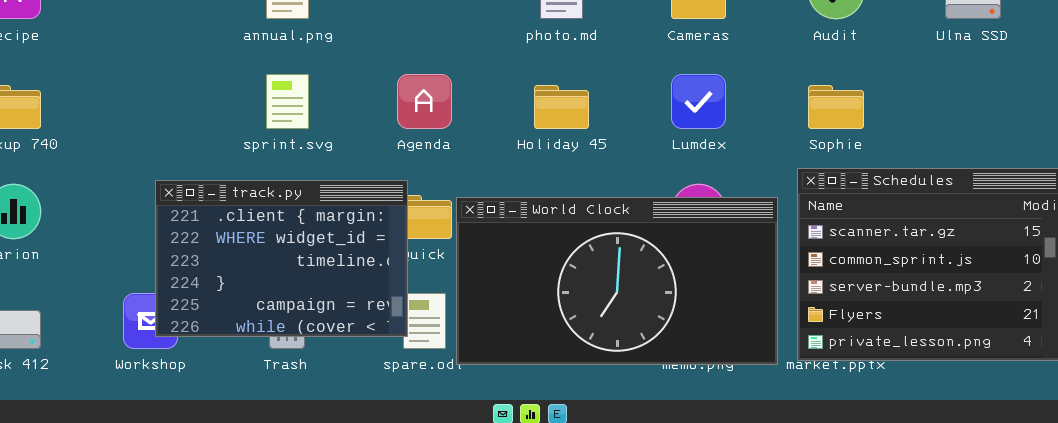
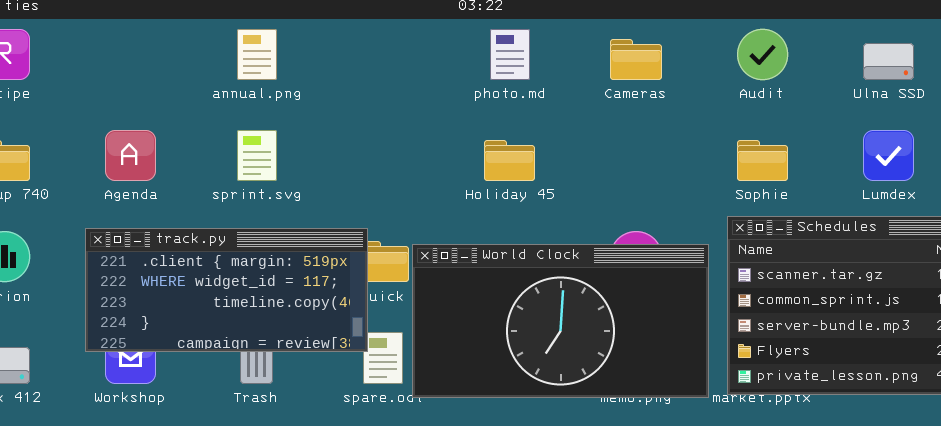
Agenda: [397,74,452,129] -> [105,130,156,181], moved
Lumdex: [671,74,726,129] -> [863,130,914,181], moved
track.py: [155,180,408,337] -> [85,228,368,352], resized

